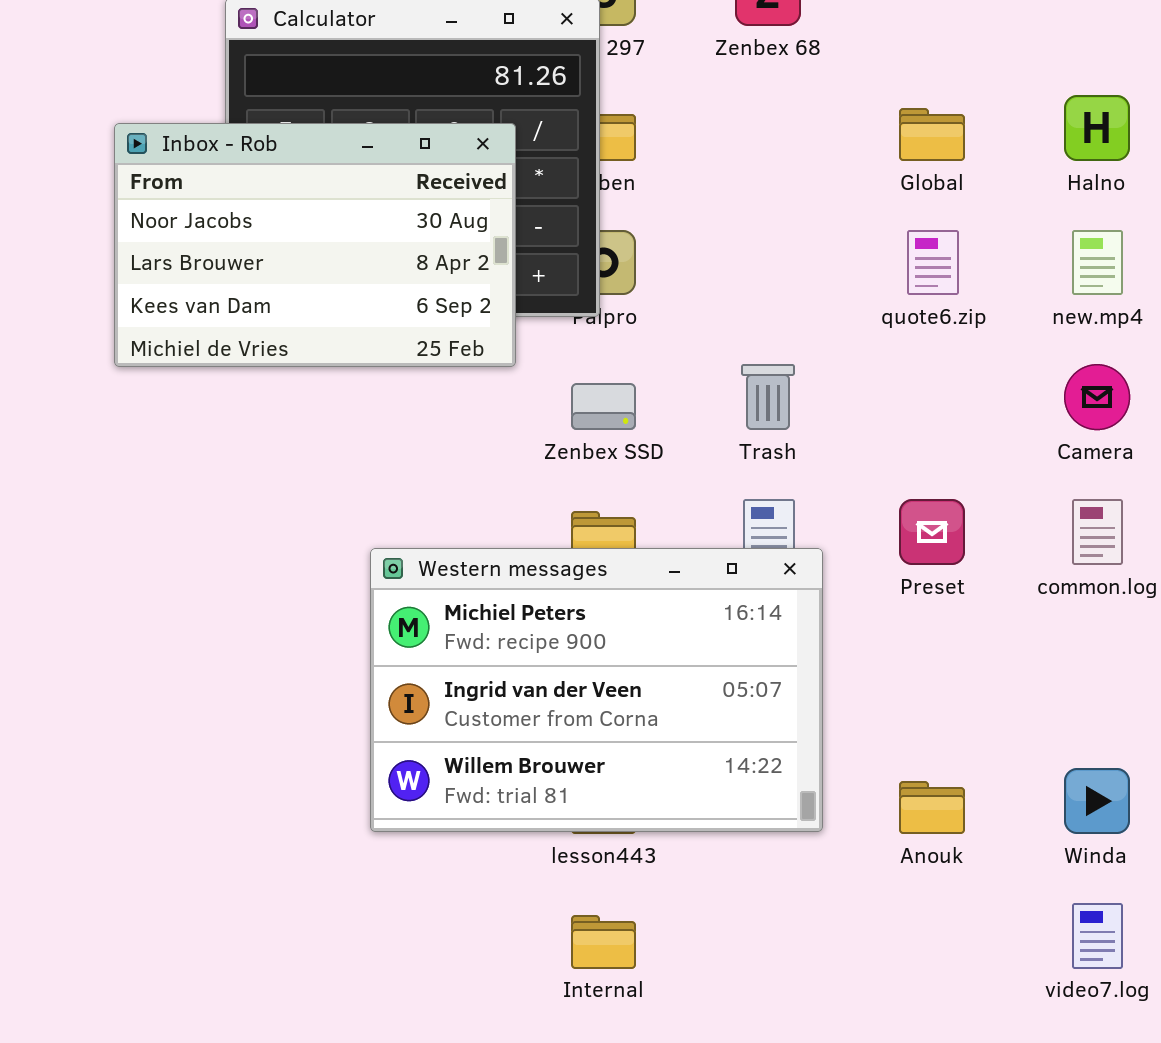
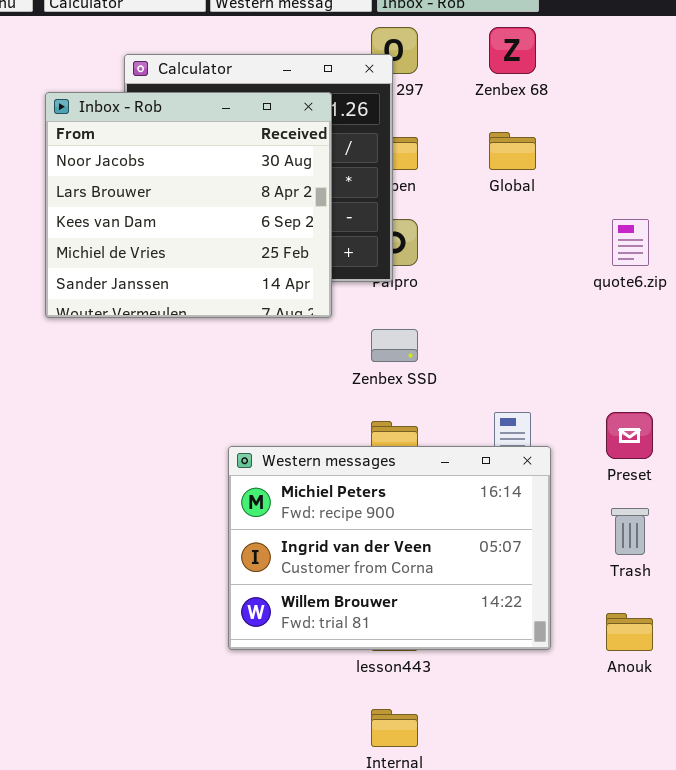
Global: [899,108,965,161] -> [489,132,536,170], moved
Inbox - Rob: [114,123,516,367] -> [45,92,332,318], resized
Trash: [741,364,795,430] -> [611,508,649,555], moved

